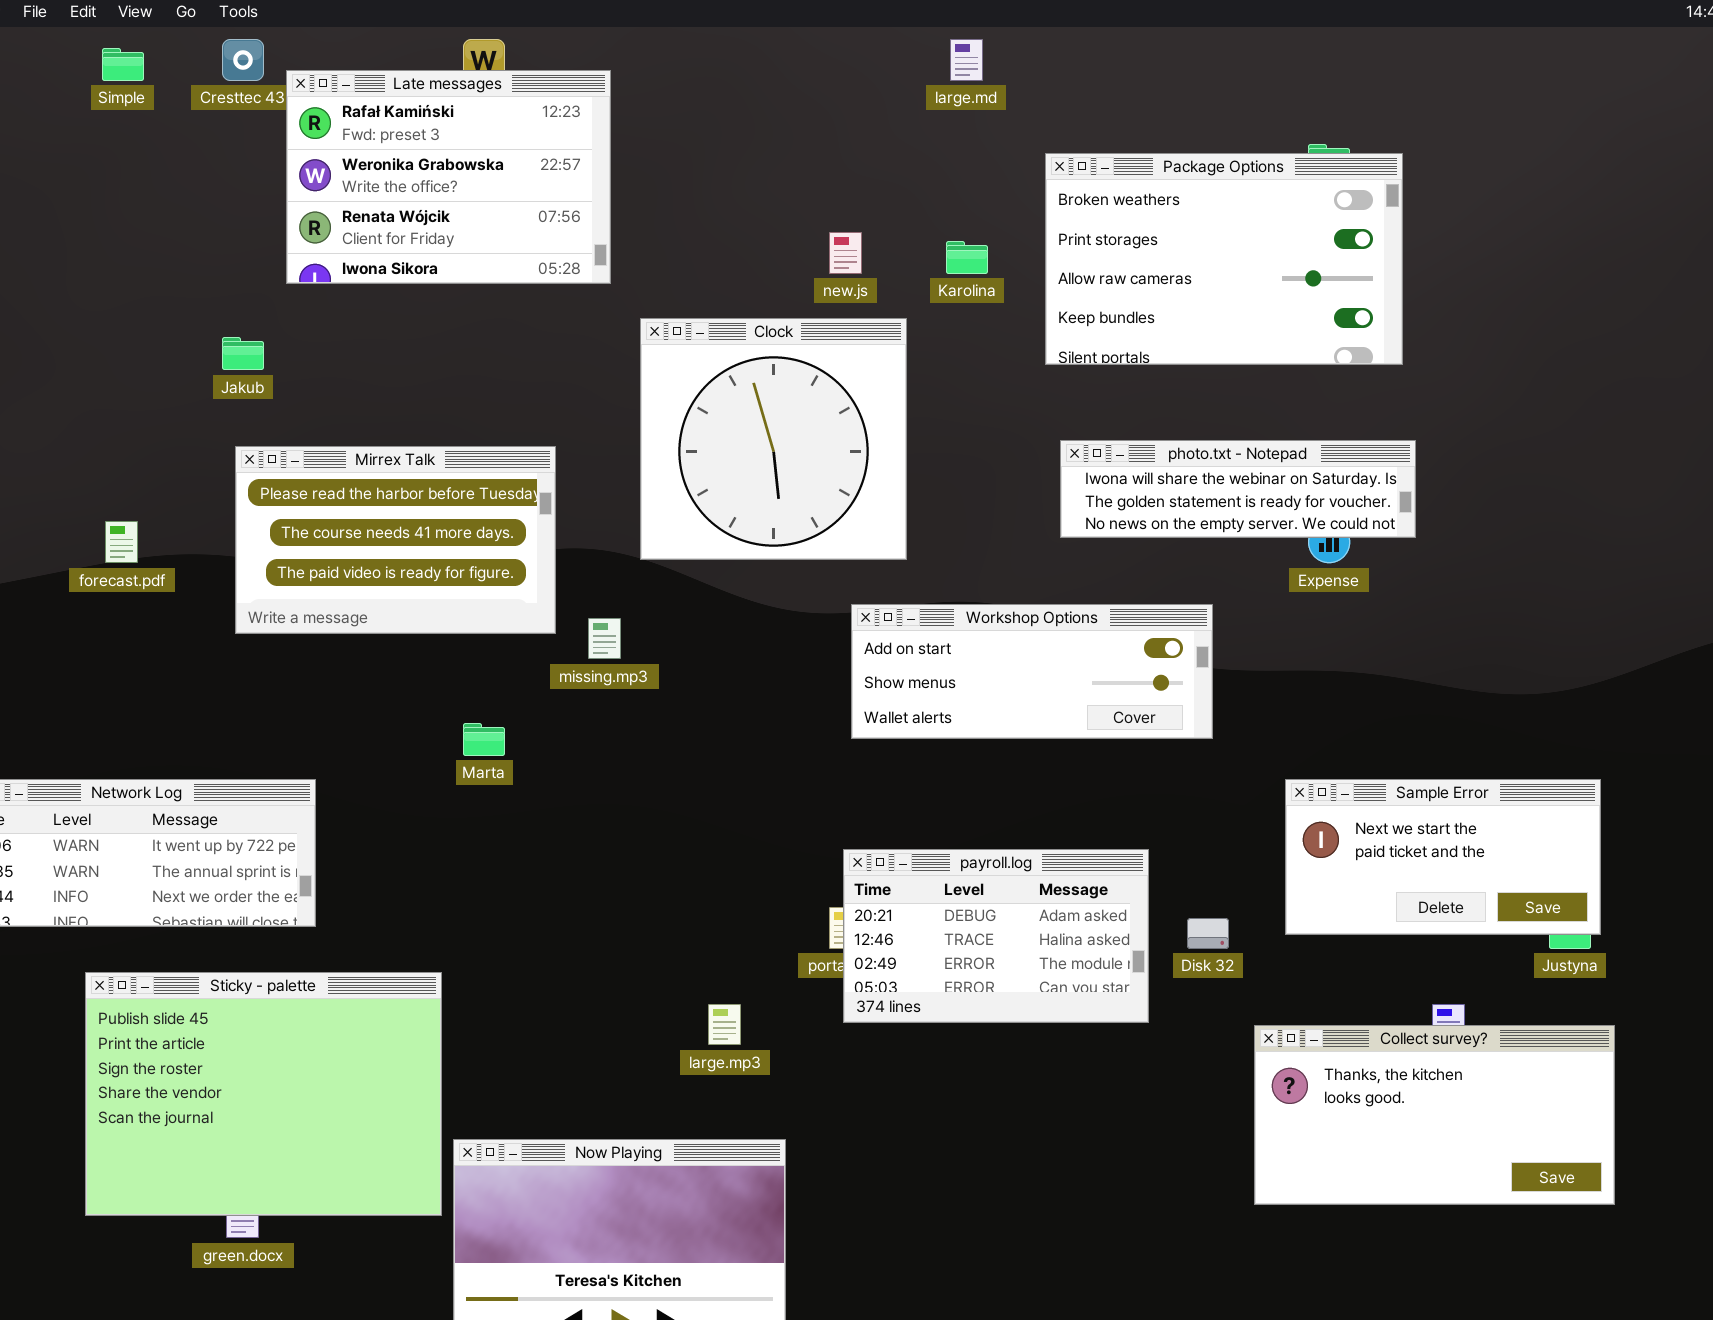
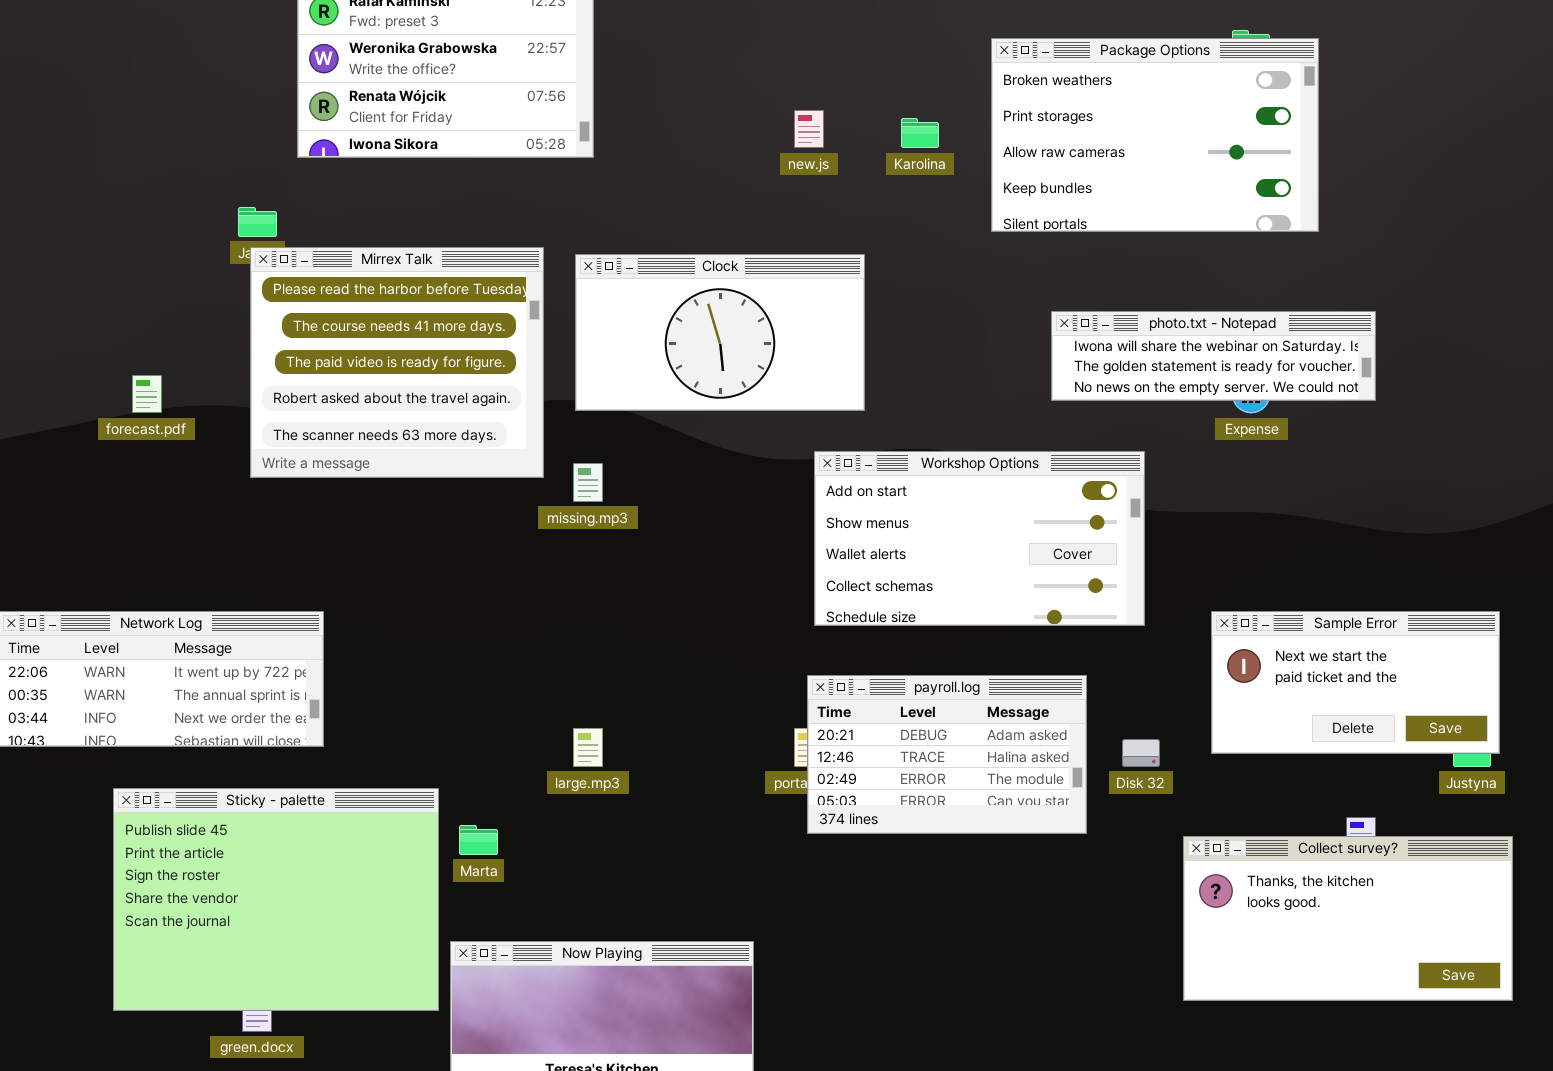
Clock: [640,318,907,560] -> [575,254,865,411], resized
photo.txt - Notepad: [1060,440,1416,538] -> [1051,311,1376,401], moved
Mirrex Talk: [235,446,556,634] -> [250,247,544,478], resized
Workshop Options: [851,604,1213,739] -> [814,451,1145,626], resized
Marta: [463,723,505,756] -> [459,825,498,855], moved
large.mp3: [708,1004,741,1045] -> [573,728,603,767], moved

